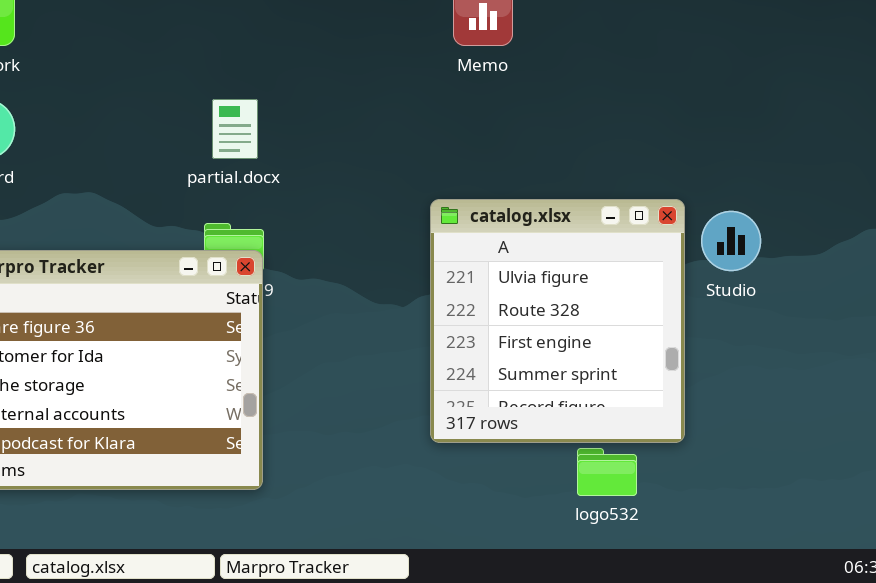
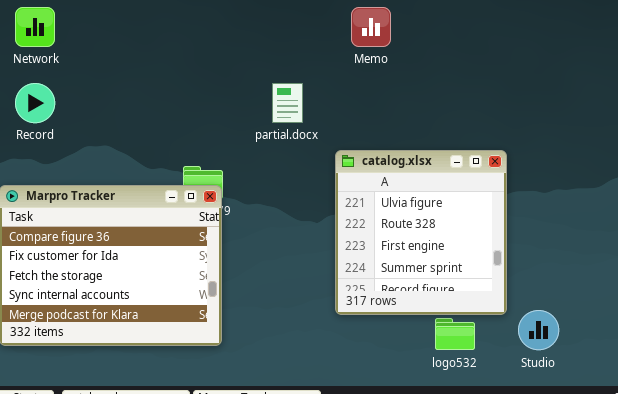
partial.docx: [212,99,258,159] -> [272,83,303,123], moved
Studio: [701,211,761,271] -> [518,310,559,350], moved

